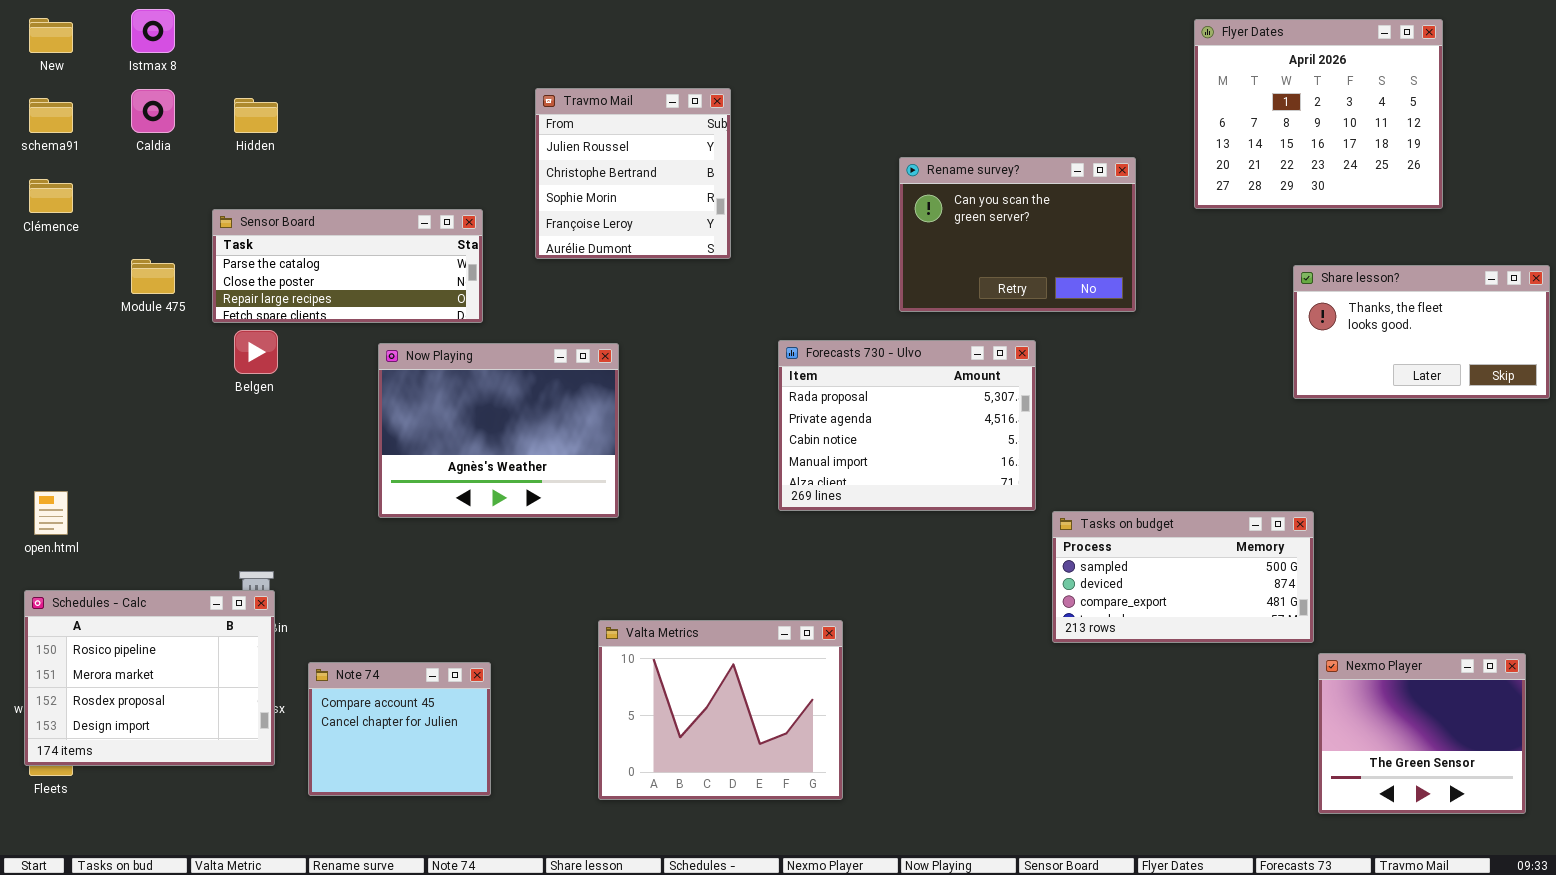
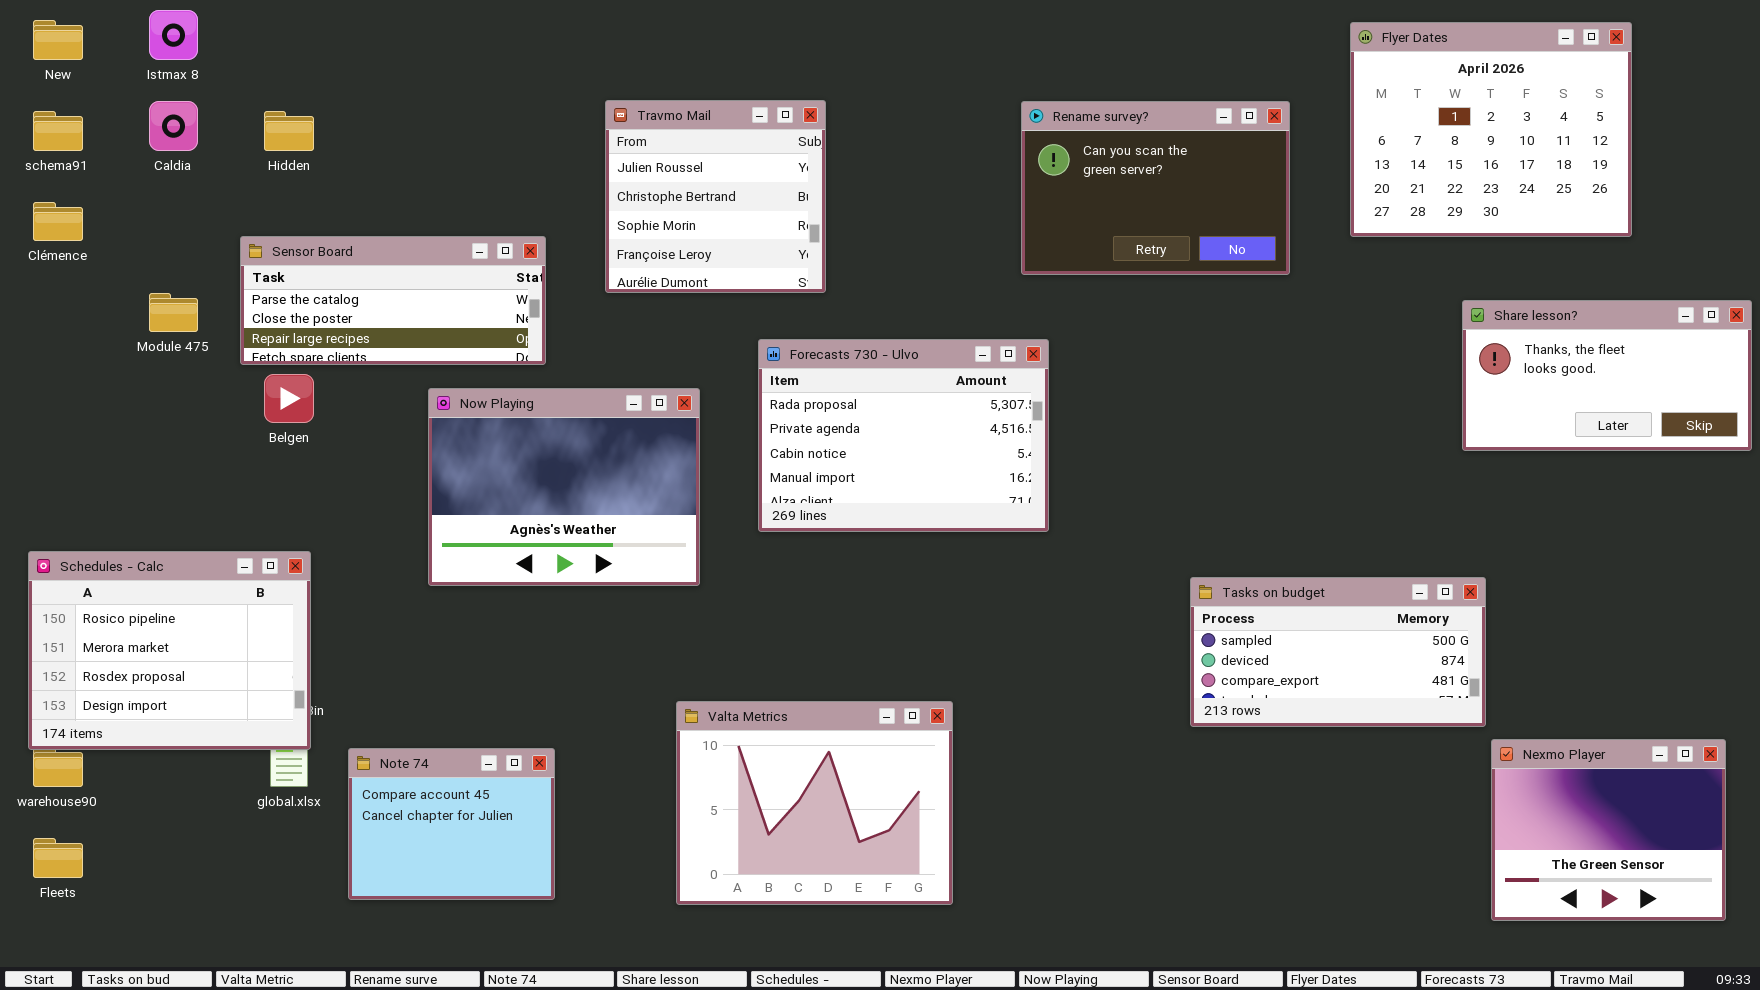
Rename survey?: [899,157,1136,312] -> [1021,101,1290,275], moved
Forecasts 730 - Ulvo: [778,340,1036,511] -> [758,339,1049,532], moved
Schedules - Calc: [24,590,275,766] -> [28,551,311,750], moved

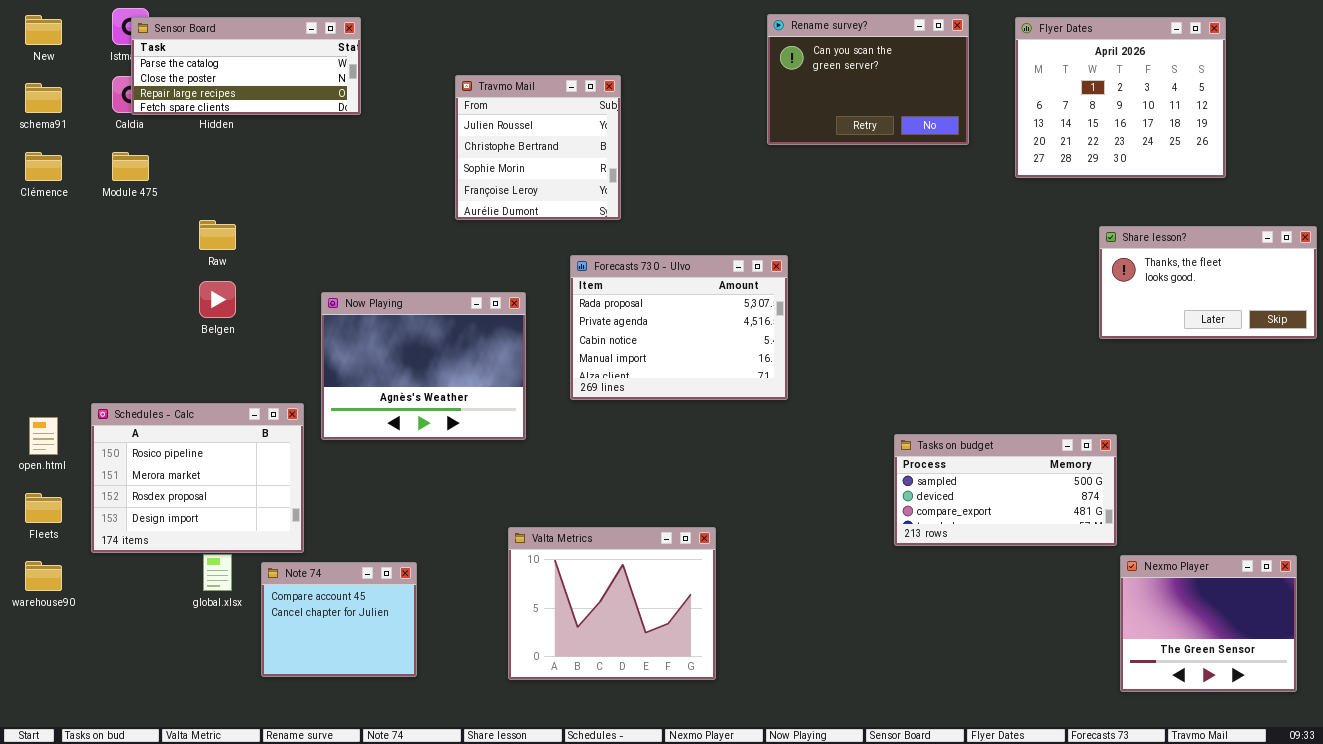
Rename survey?: [1021,101,1290,275] -> [767,14,969,145], moved
Sensor Board: [240,236,546,365] -> [131,17,361,115], moved
Module 475: [149,293,198,332] -> [112,152,149,181], moved
Schedules - Calc: [28,551,311,750] -> [91,403,304,553], moved
Fleets: [33,838,83,878] -> [25,493,62,523], moved

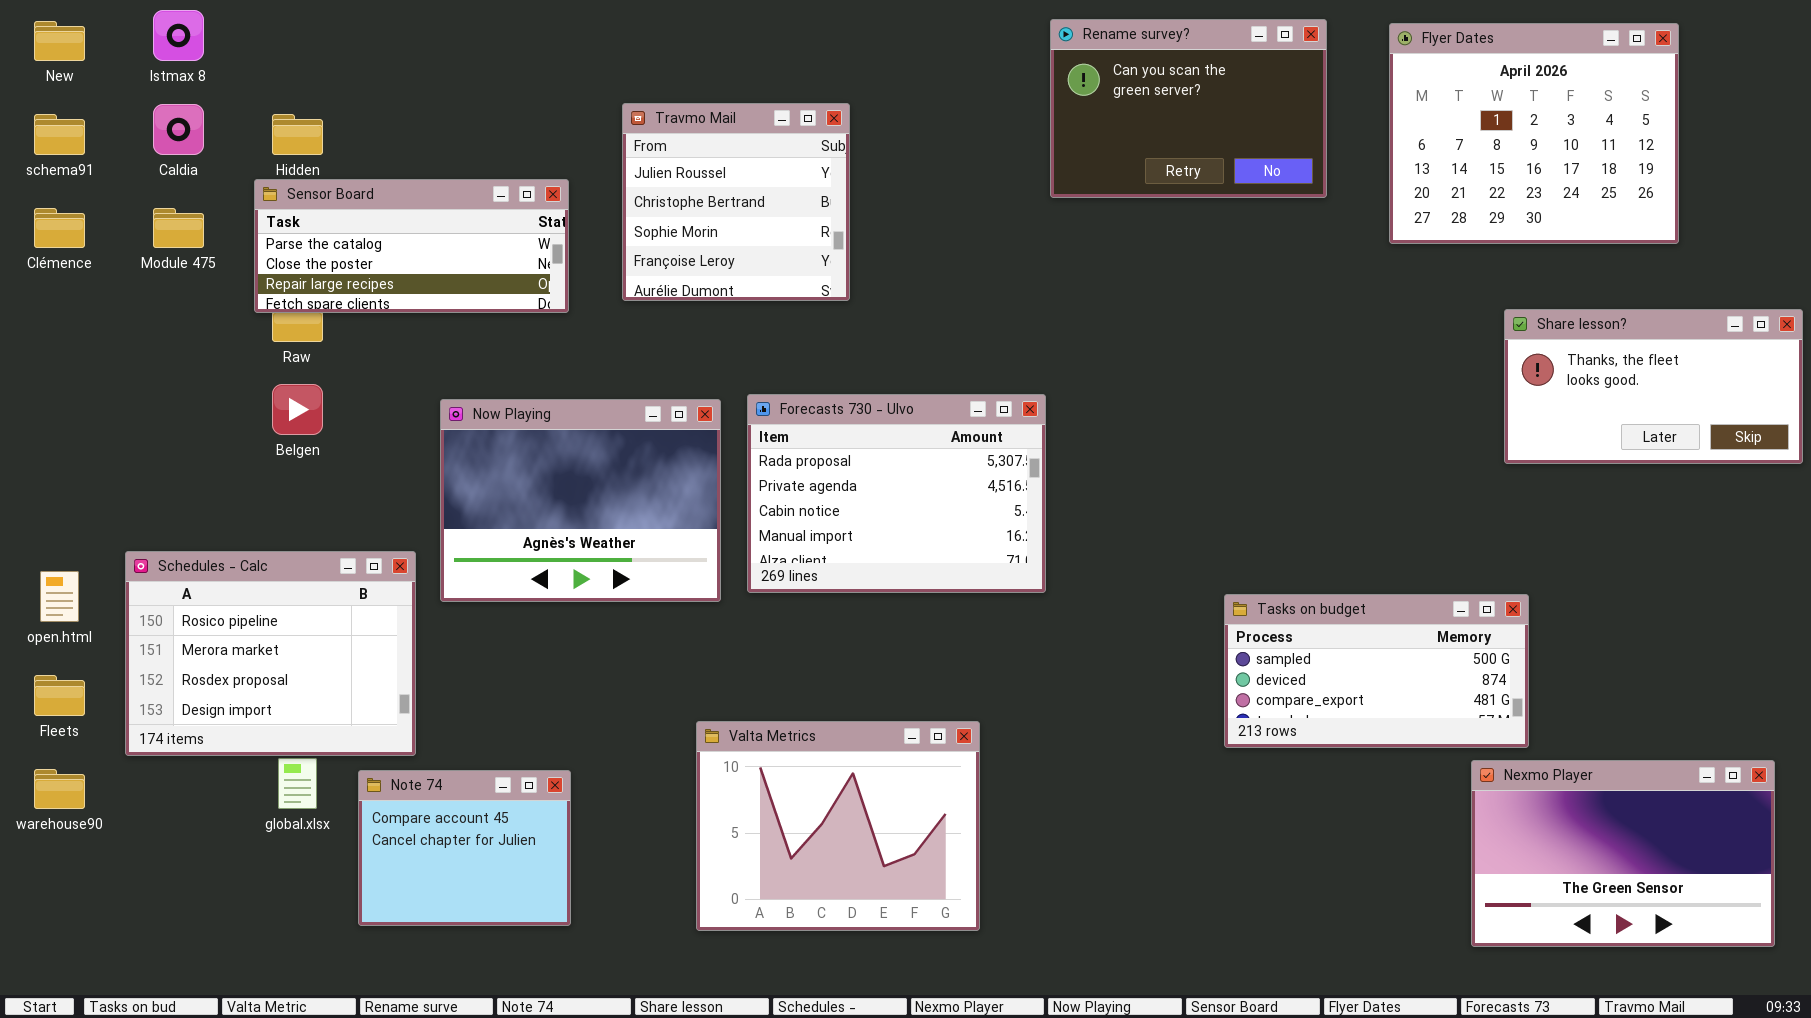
Sensor Board: [131,17,361,115] -> [254,179,569,313], moved
Forecasts 730 - Ulvo: [570,255,788,400] -> [747,394,1046,593], moved
Nexmo Player: [1120,555,1297,692] -> [1471,760,1775,947], resized

